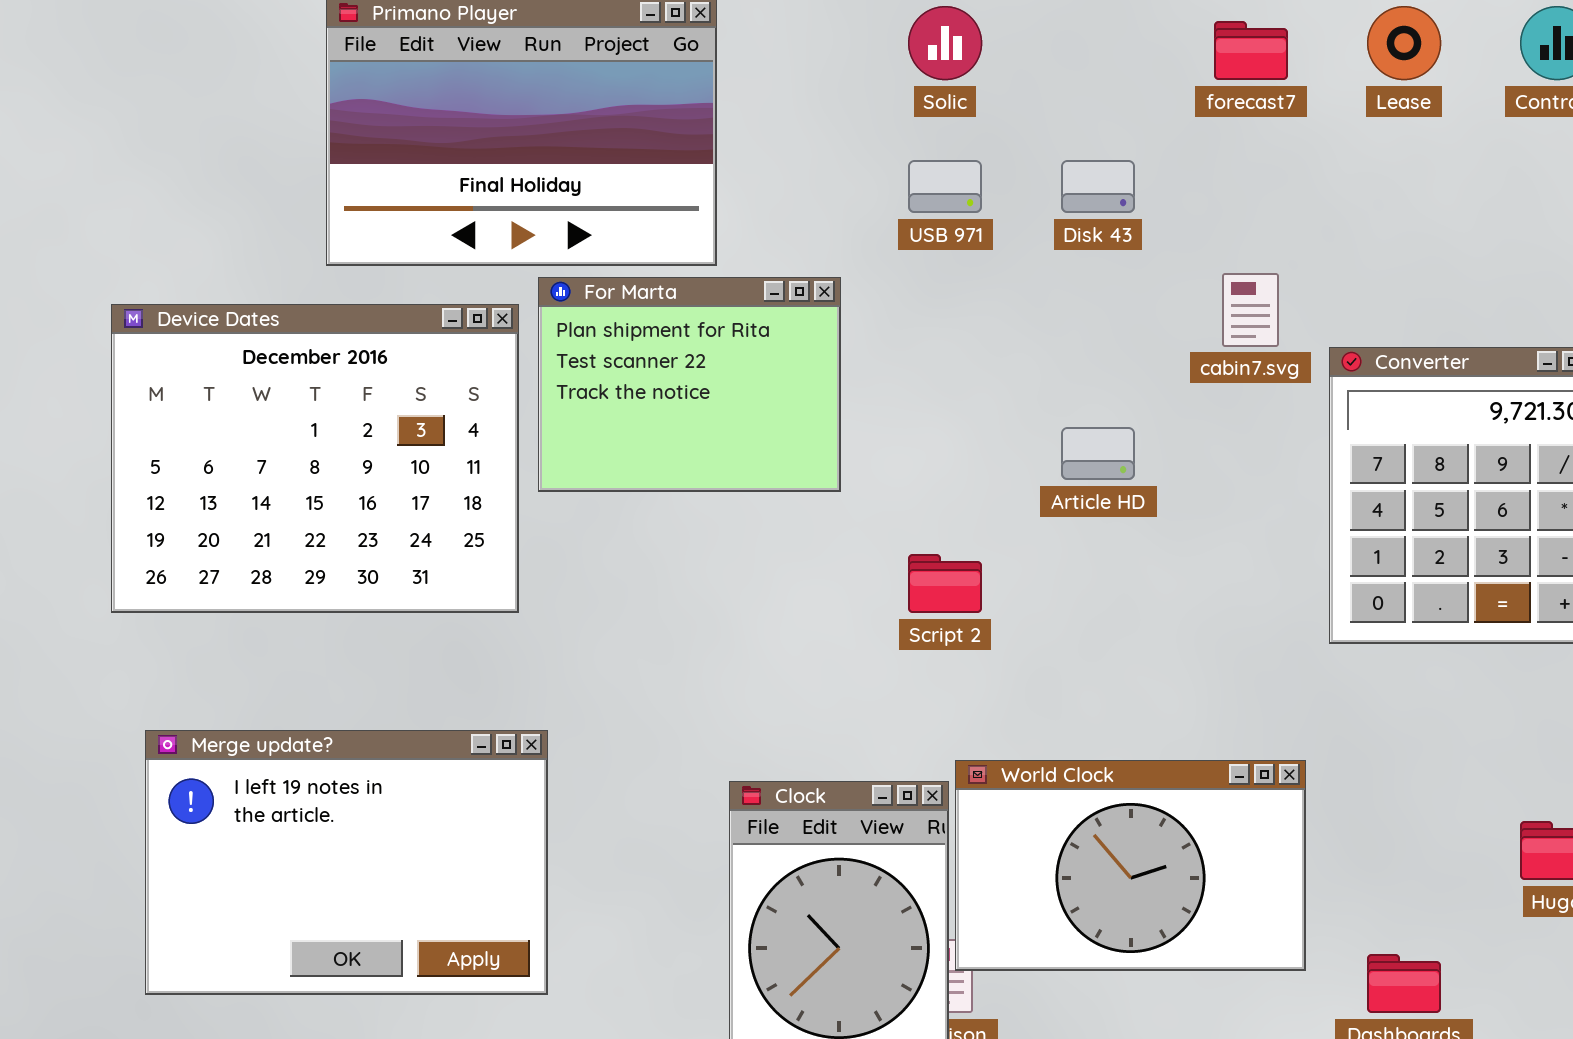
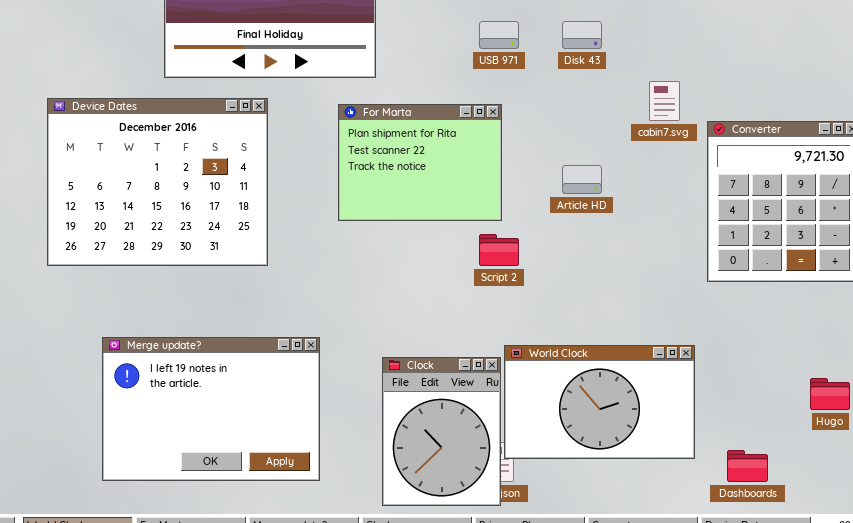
For Marta: [538,277,841,492] -> [338,104,502,221], moved
Merge update?: [145,730,548,995] -> [102,337,320,481], moved

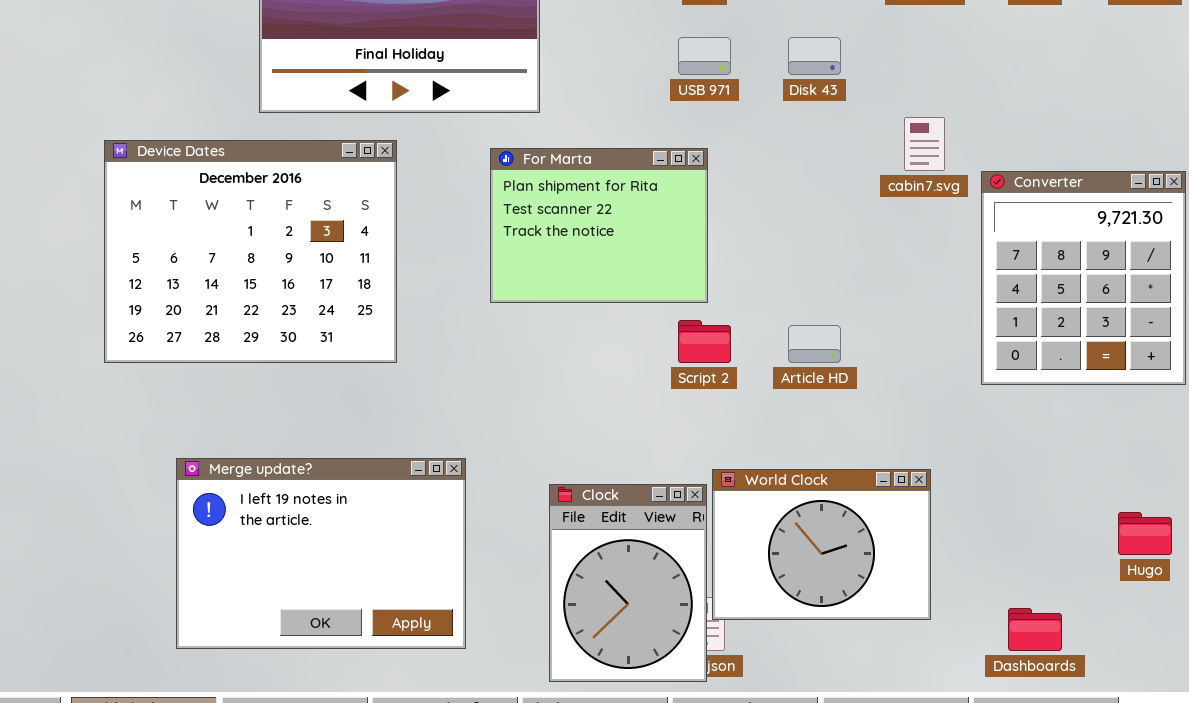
Article HD: [562,165,602,194] -> [788,325,841,363], moved
World Clock: [504,345,695,459] -> [712,469,931,620], resized

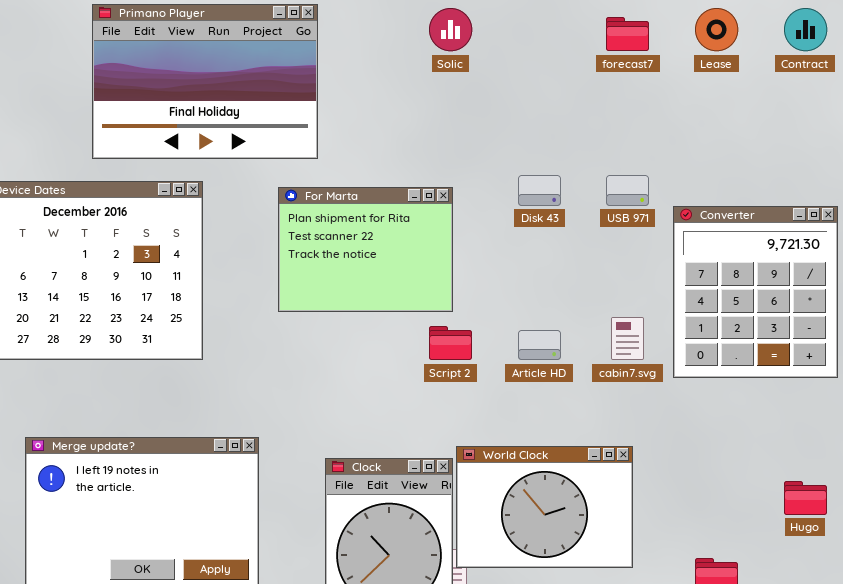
USB 971: [678,37,731,75] -> [606,175,649,206], moved
Disk 43: [788,37,841,75] -> [518,175,561,206], moved
cabin7.svg: [904,117,945,171] -> [611,317,644,360], moved

